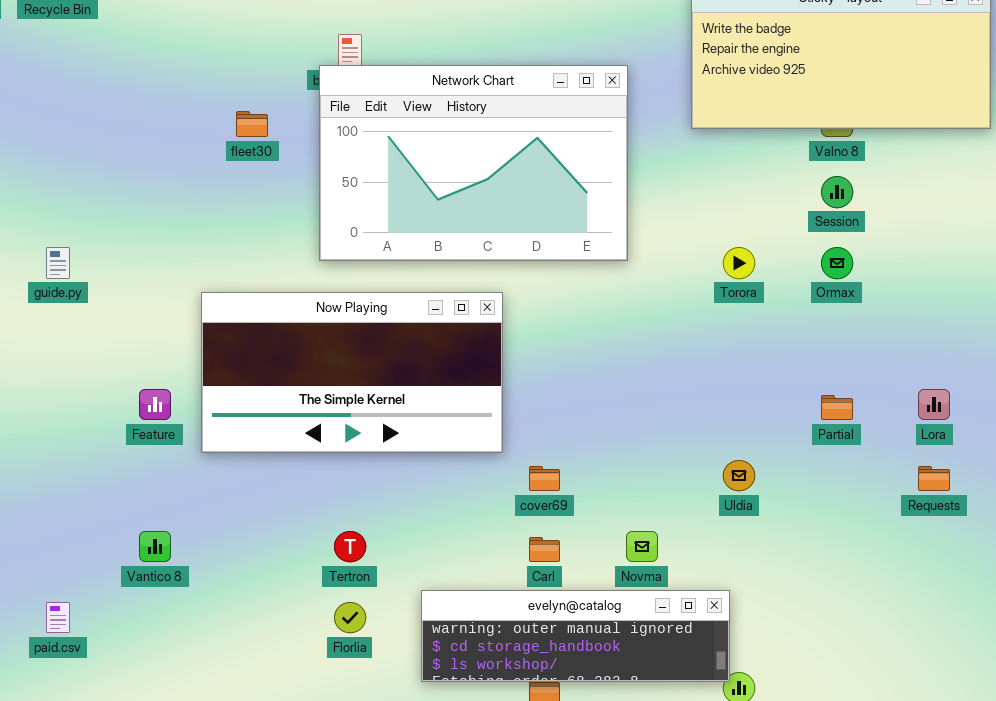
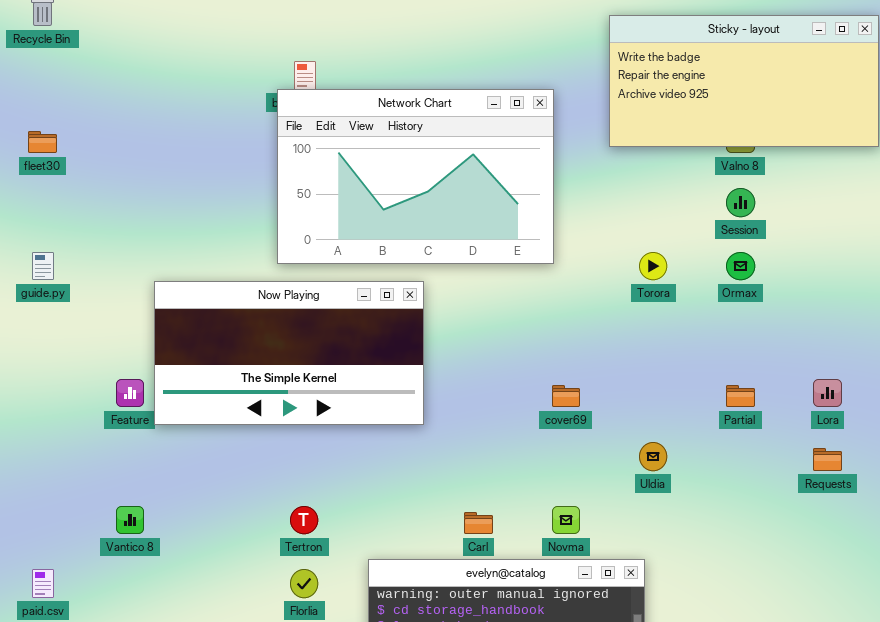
fleet30: [236,111,268,137] -> [28,131,57,153], moved
Now Playing: [201,292,503,453] -> [154,281,424,425], moved
cover69: [529,466,560,491] -> [552,385,580,407], moved

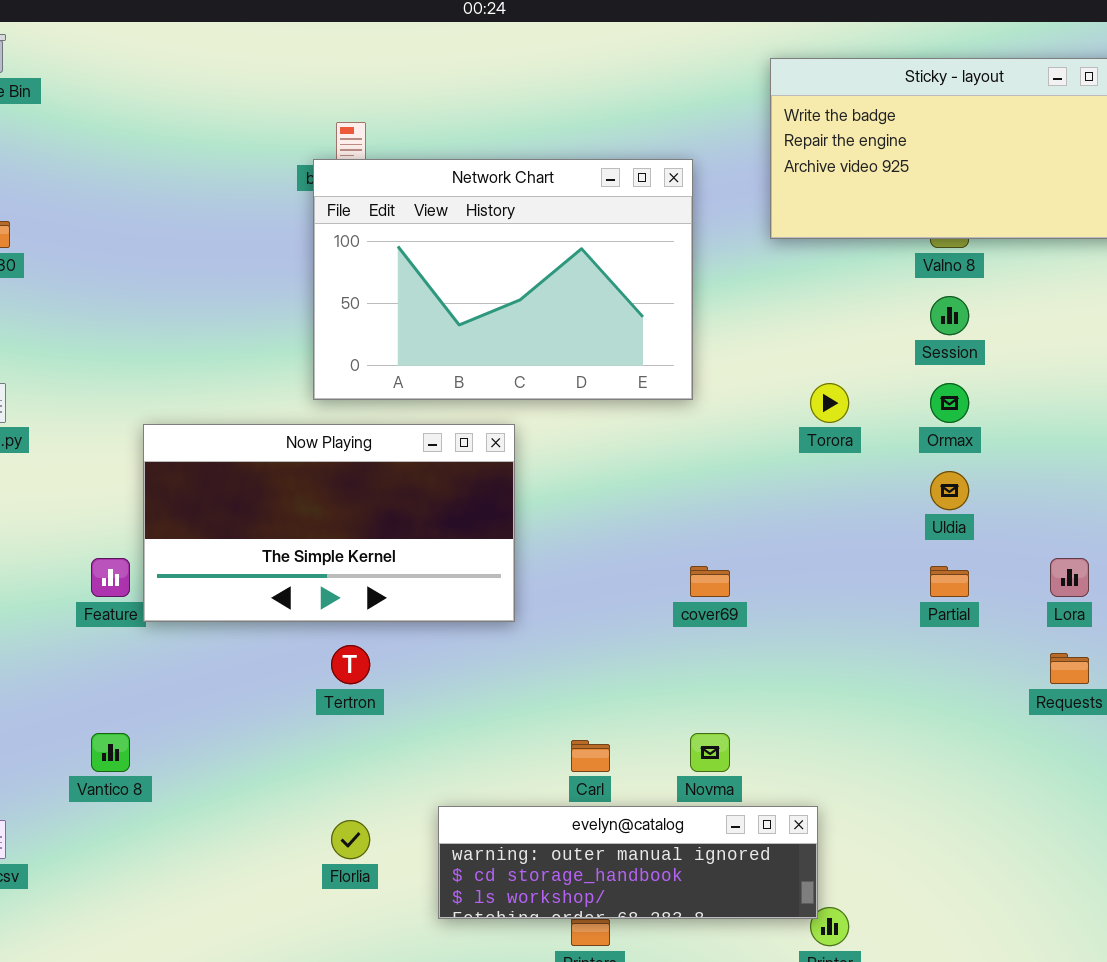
Uldia: [639,442,667,471] -> [930,471,969,510], moved
Tertron: [290,506,318,534] -> [331,645,370,684], moved

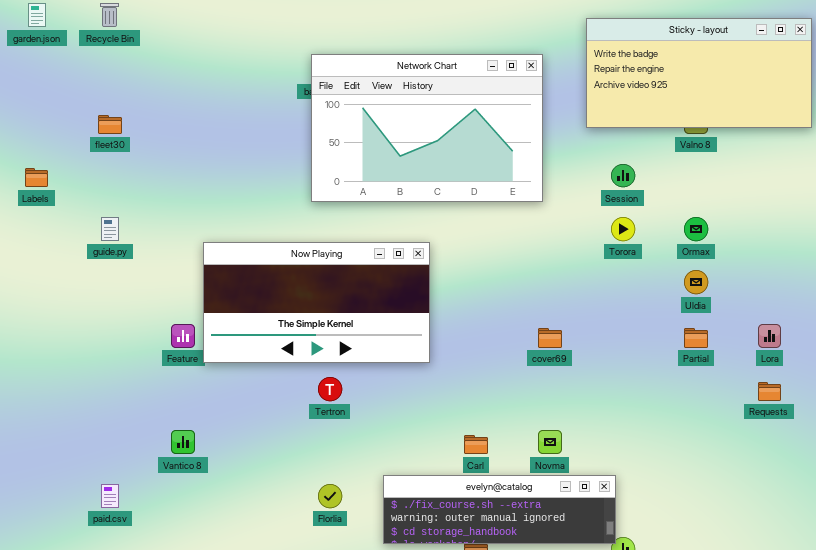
Network Chart: [313,159,693,400] -> [311,54,543,202], moved
Session: [930,296,969,335] -> [611,164,635,187], moved
evelyn@catalog: [438,806,818,919] -> [383,475,616,544], scrolled up 1 row

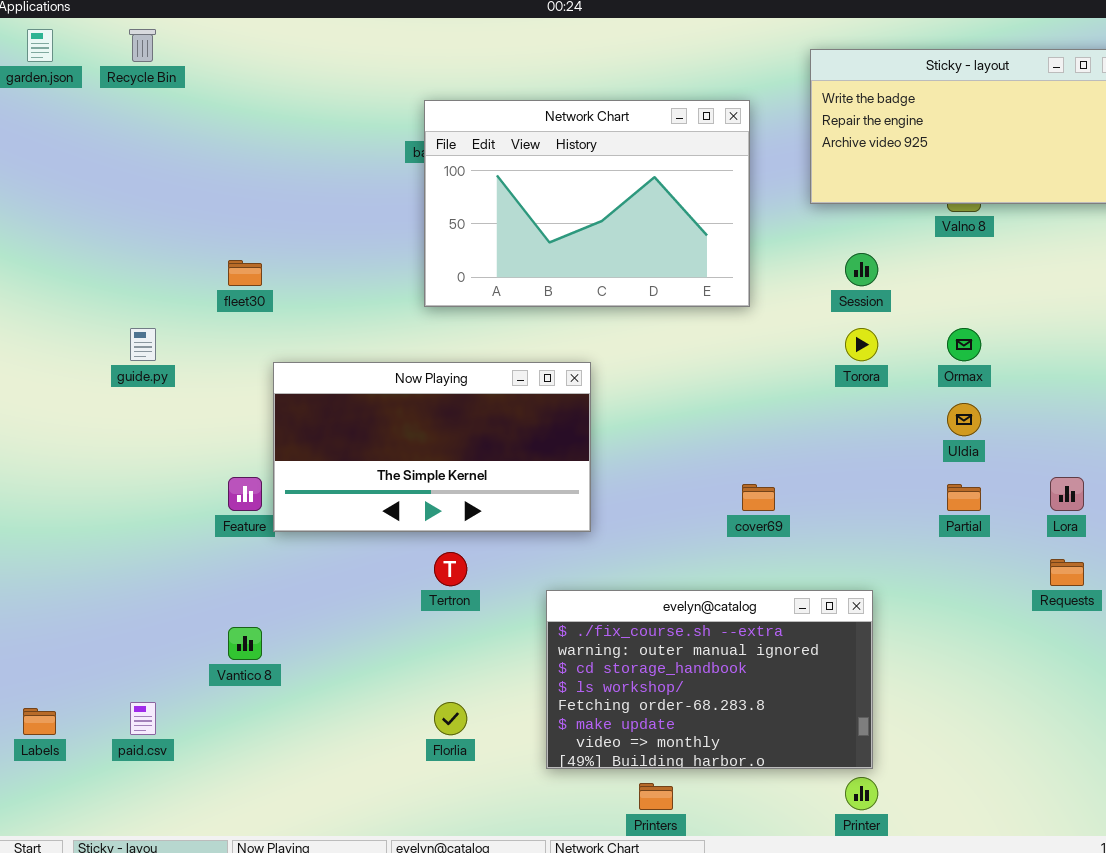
fleet30: [98,115,122,134] -> [228,260,262,286], moved
Labels: [25,168,48,187] -> [23,708,56,735], moved
evelyn@catalog: [383,475,616,544] -> [546,590,873,769], moved, resized

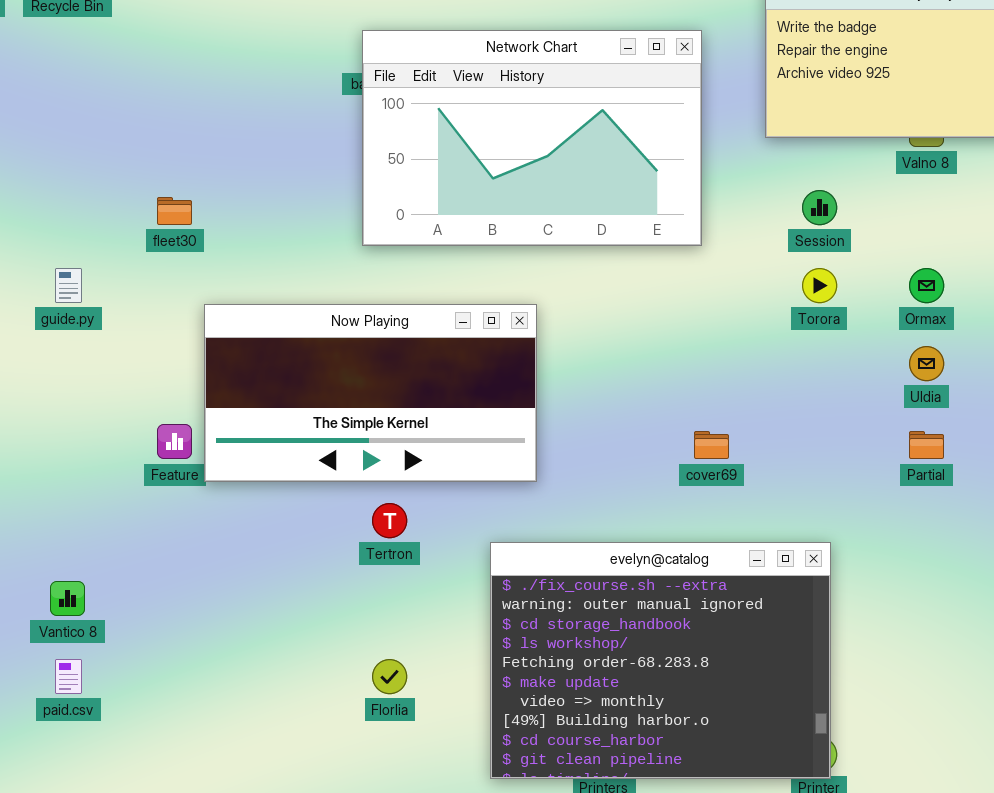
evelyn@catalog: [546,590,873,769] -> [490,542,831,779], resized
Vantico 8: [228,627,262,660] -> [50,581,85,616], moved

